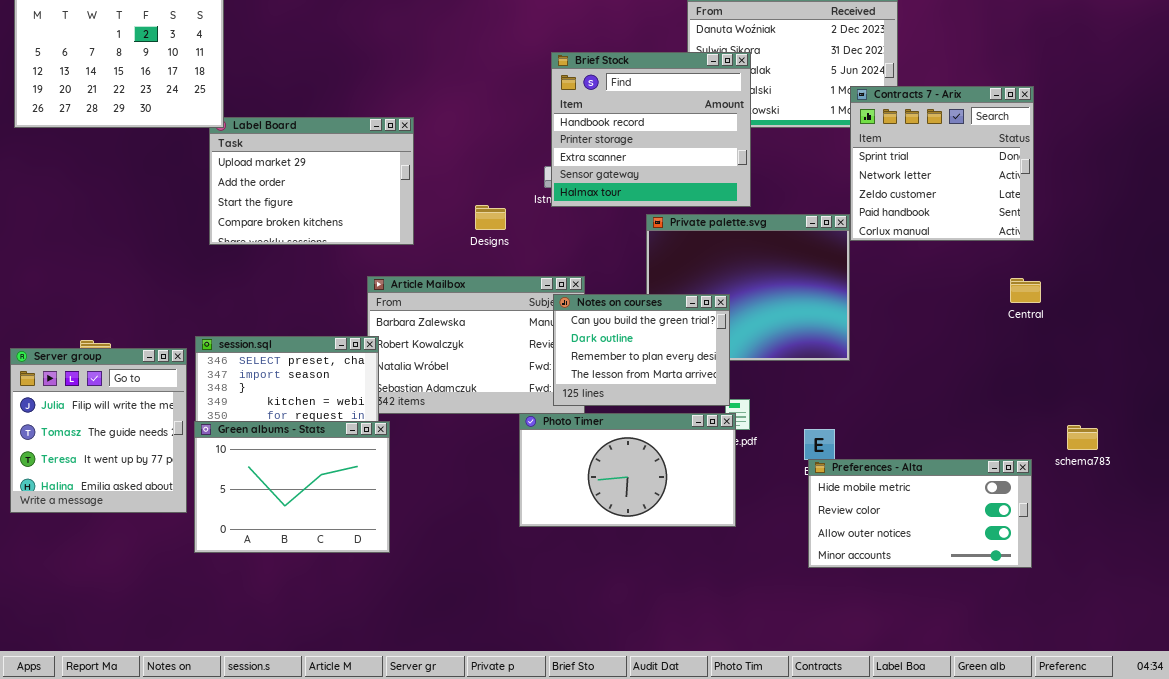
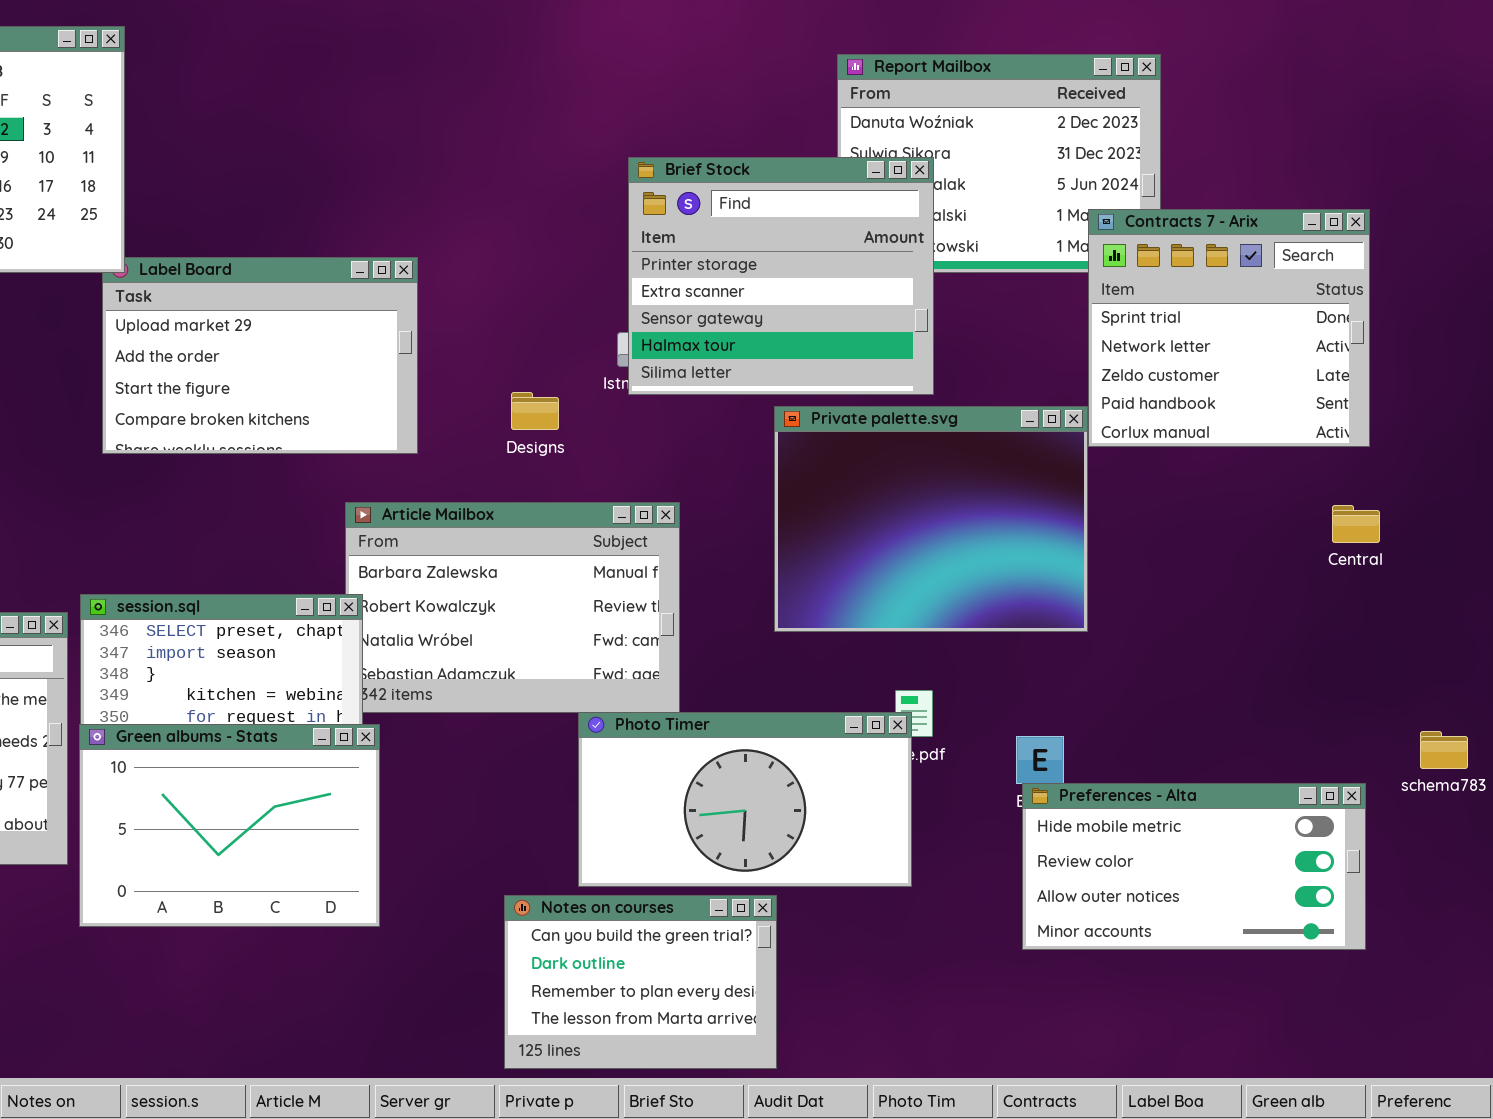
Brief Stock: [551,52,751,207] -> [628,157,934,395], scrolled down 1 row
Notes on courses: [553,294,730,406] -> [504,895,777,1069], moved

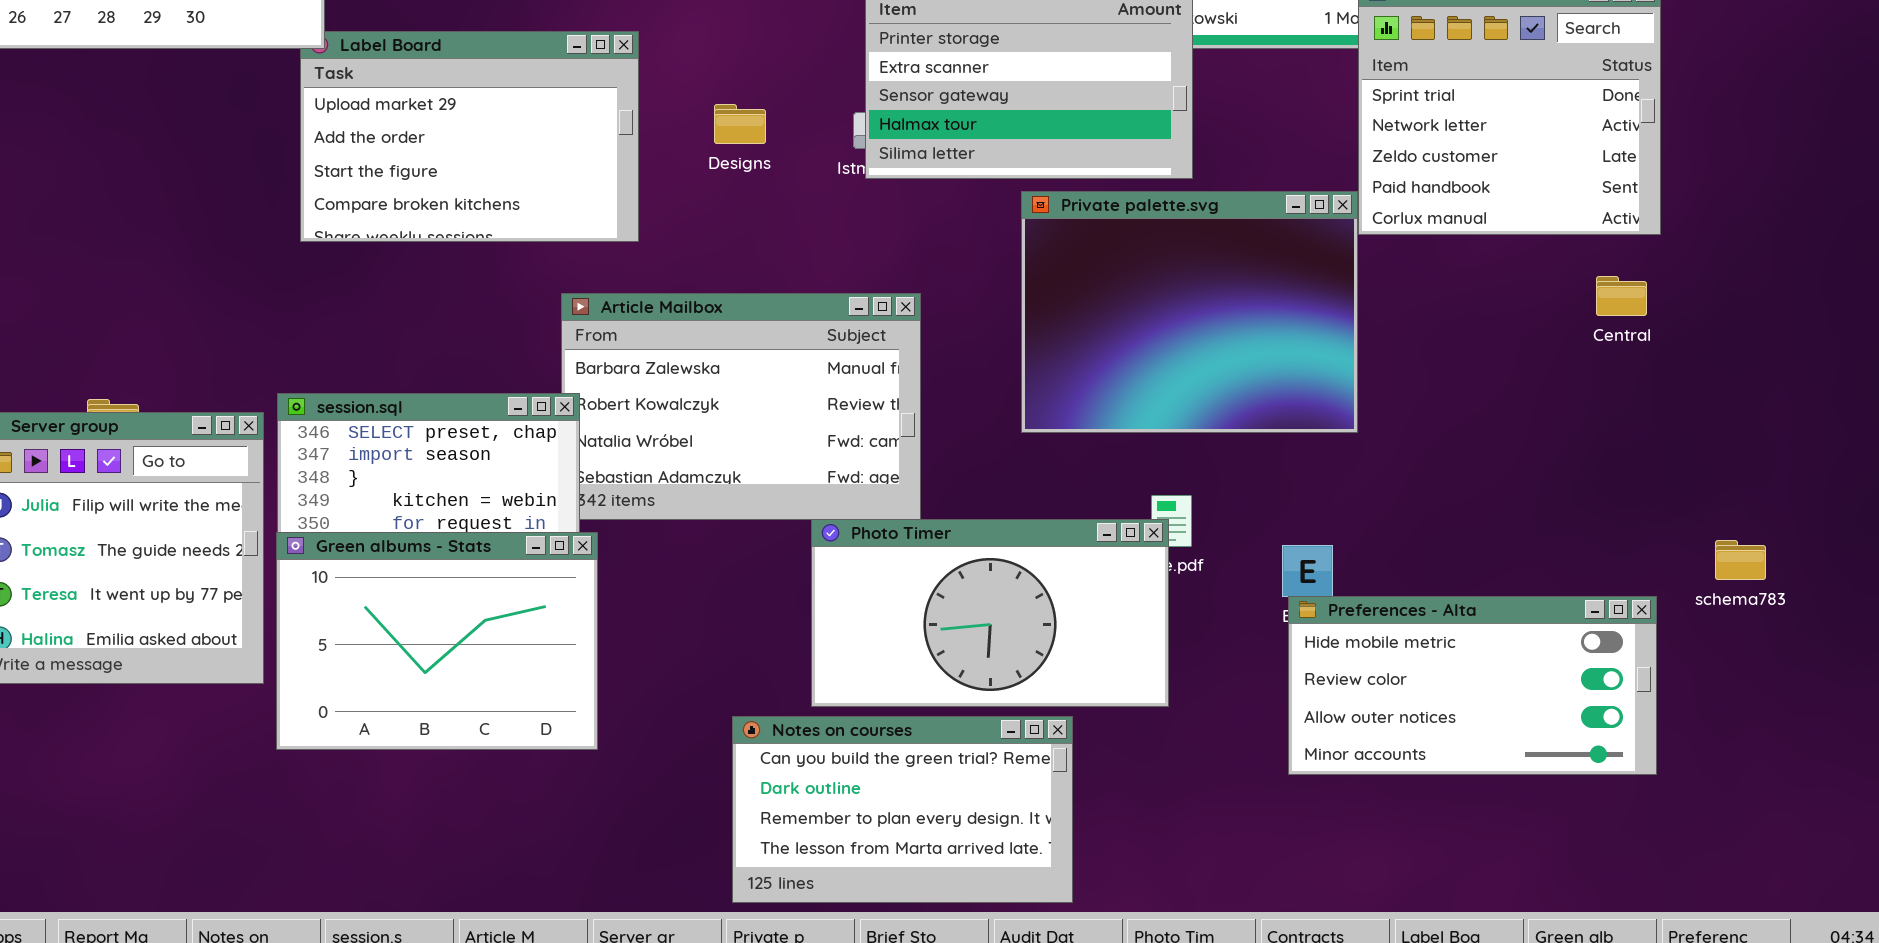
Designs: [511,392,559,430] -> [714,104,766,144], moved
Central: [1332,505,1380,543] -> [1596,276,1647,316], moved
Notes on courses: [504,895,777,1069] -> [732,716,1073,903], resized

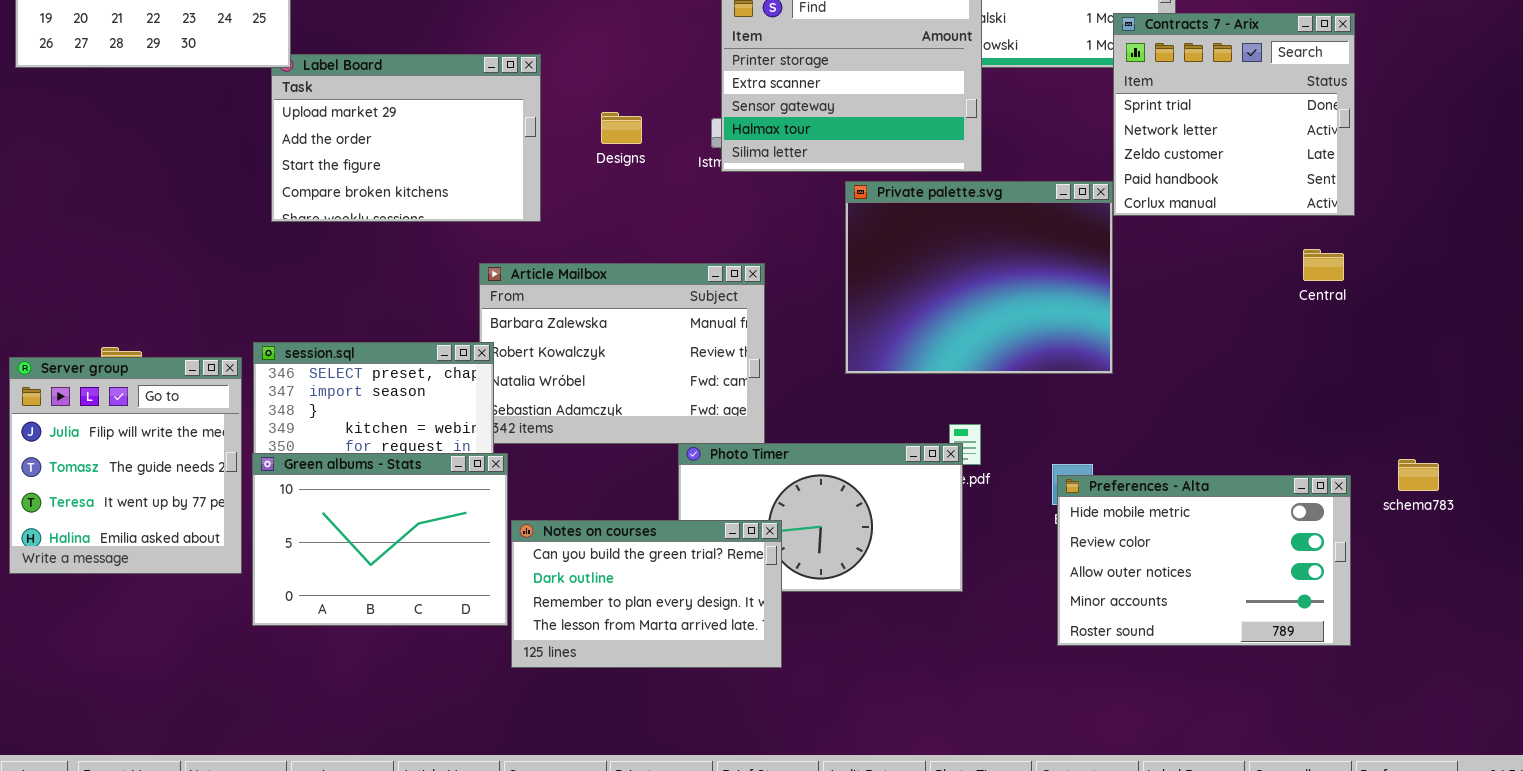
Preferences - Alta: [1288,596,1657,775] -> [1057,475,1351,646], resized
Notes on courses: [732,716,1073,903] -> [511,520,782,668], moved

